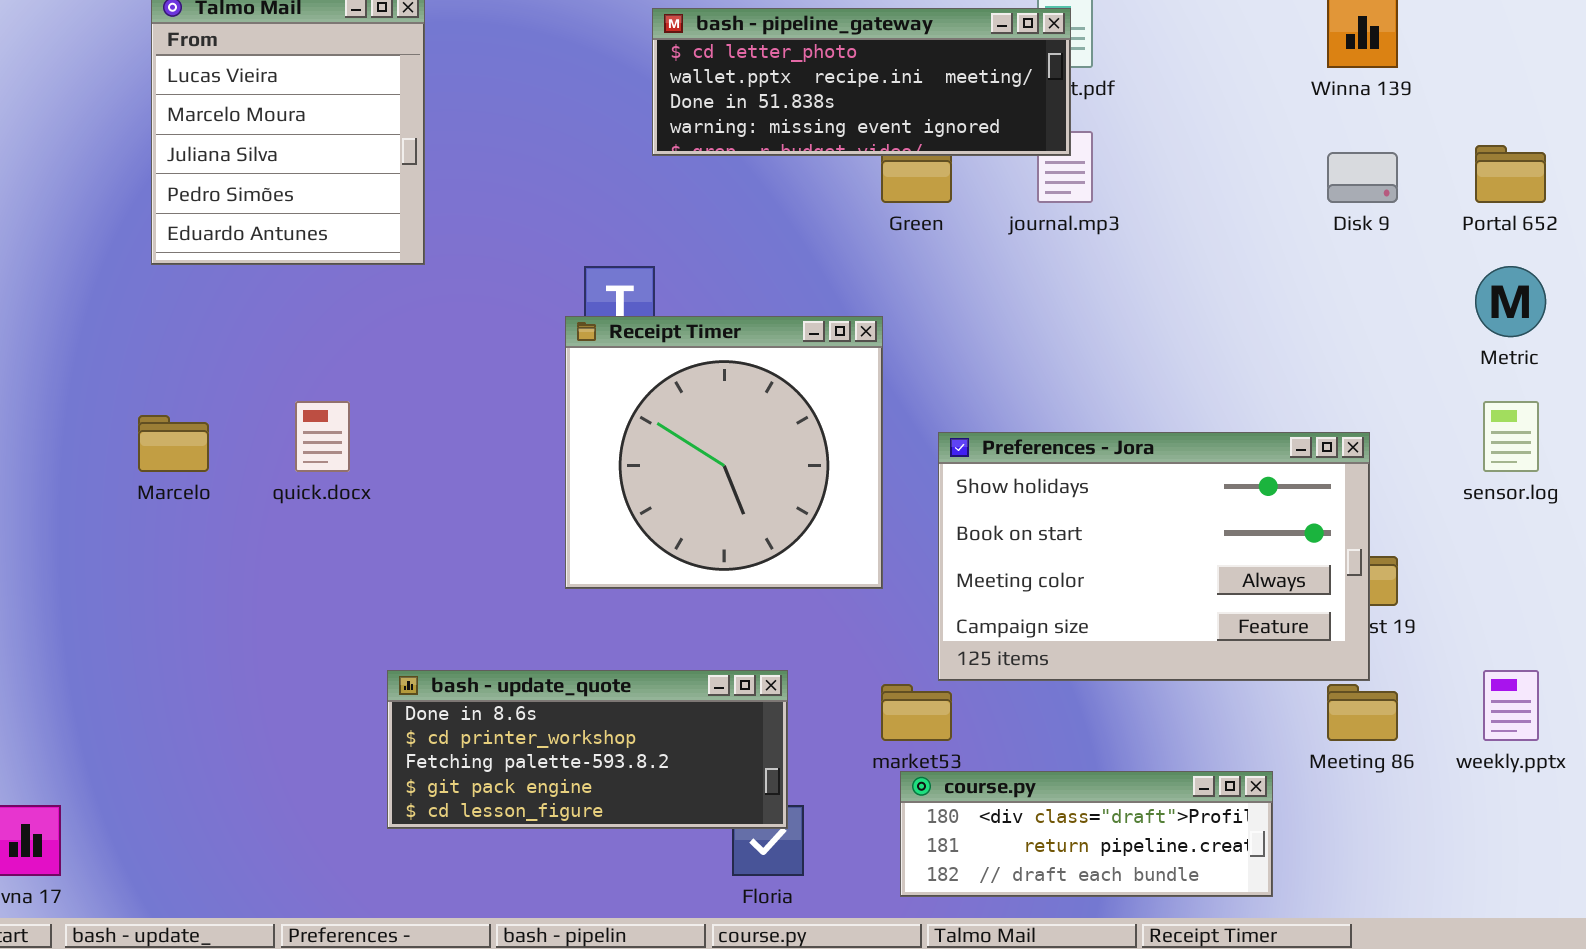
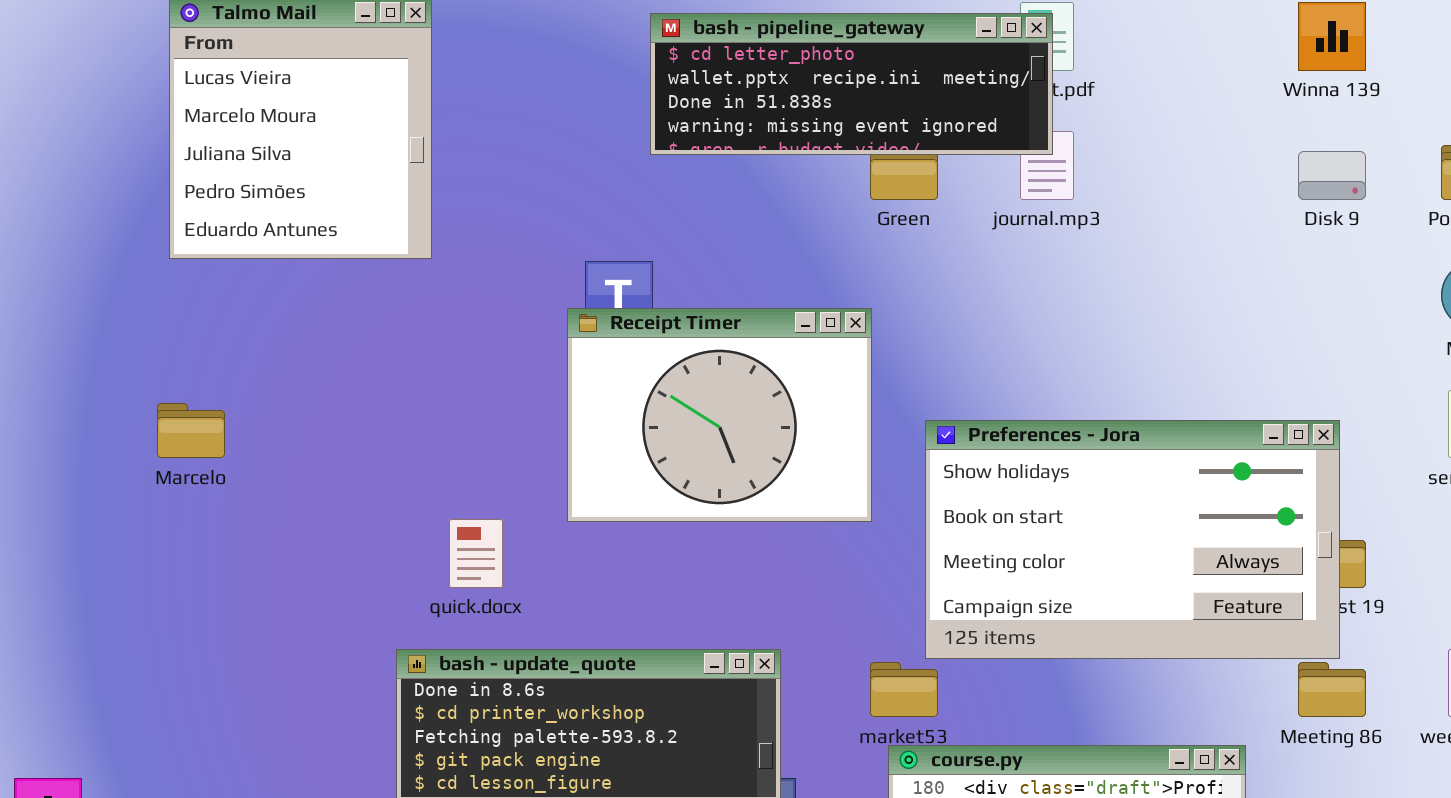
Receipt Timer: [565,316,883,589] -> [567,308,872,522], resized
quick.docx: [295,401,350,472] -> [449,519,503,588], moved

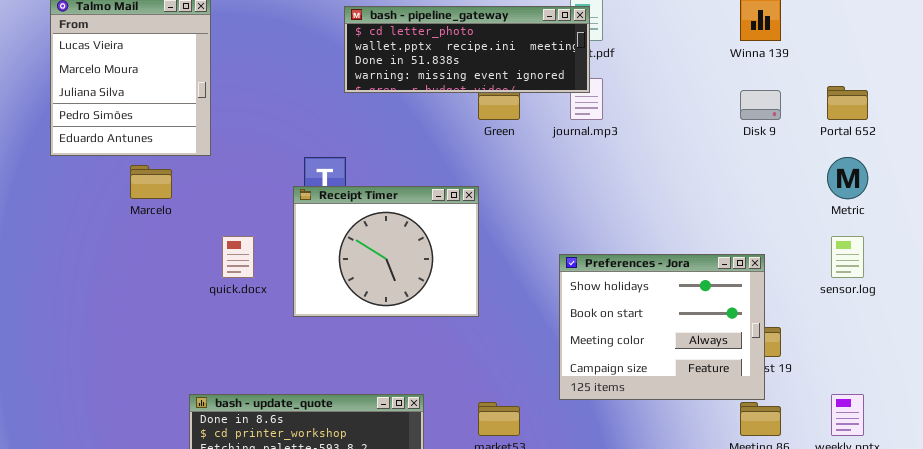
Marcelo: [157,403,225,458] -> [130,165,172,199], moved
Preferences - Jora: [925,420,1340,659] -> [559,254,765,400], resized
quick.docx: [449,519,503,588] -> [222,236,254,278], moved

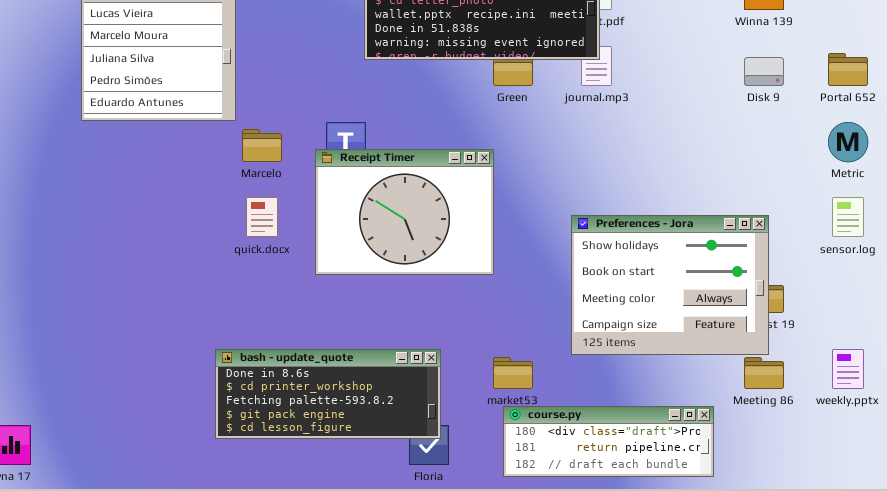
Marcelo: [130,165,172,199] -> [242,129,282,162], moved

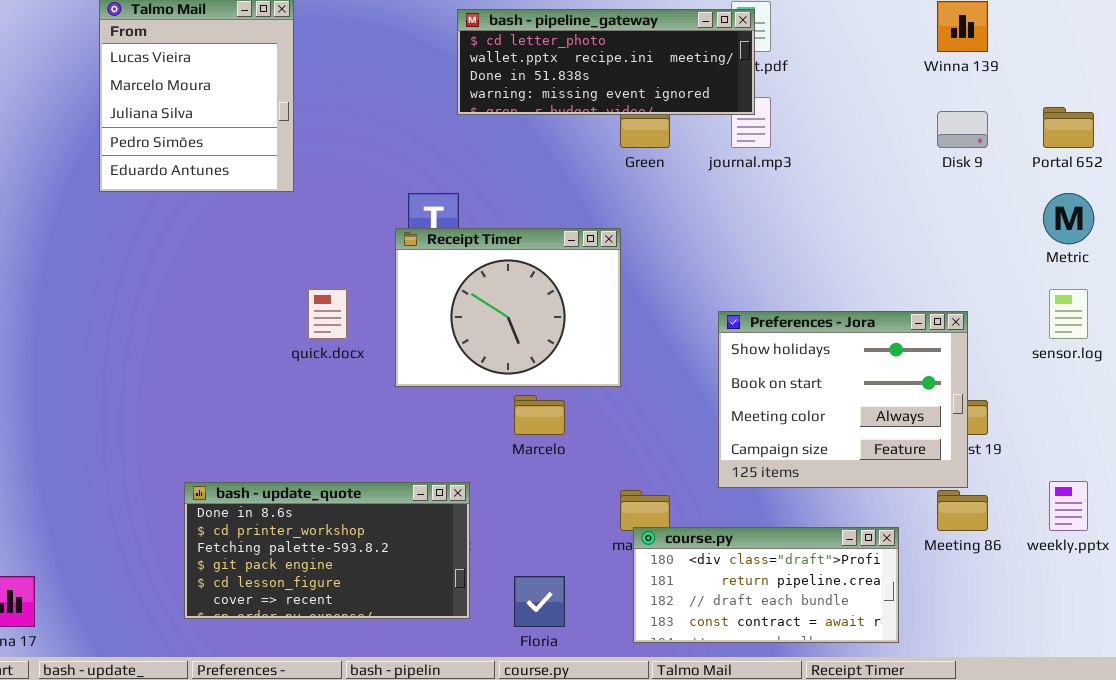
Marcelo: [242,129,282,162] -> [514,395,565,435], moved
bash - update_quote: [215,349,441,439] -> [184,482,470,619], moved, resized
course.py: [503,406,714,477] -> [633,527,899,643], resized

